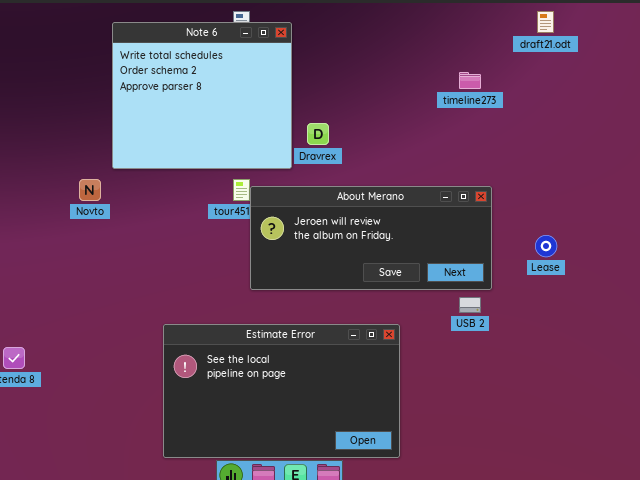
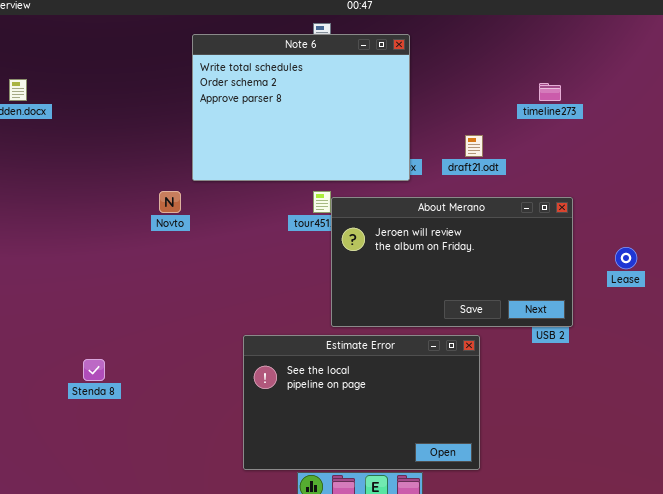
draft21.odt: [537,11,554,33] -> [465,135,483,157], moved
Note 6: [112,22,292,169] -> [192,34,410,181], resized
About Merano: [250,186,492,290] -> [331,197,573,327], resized

